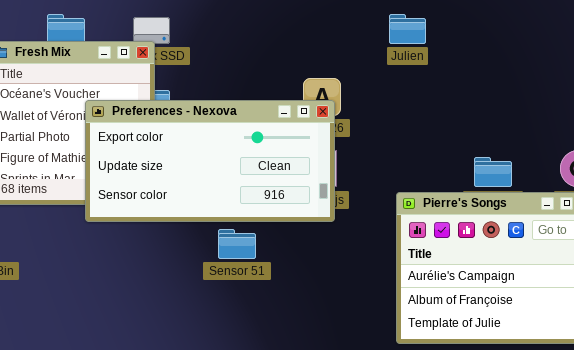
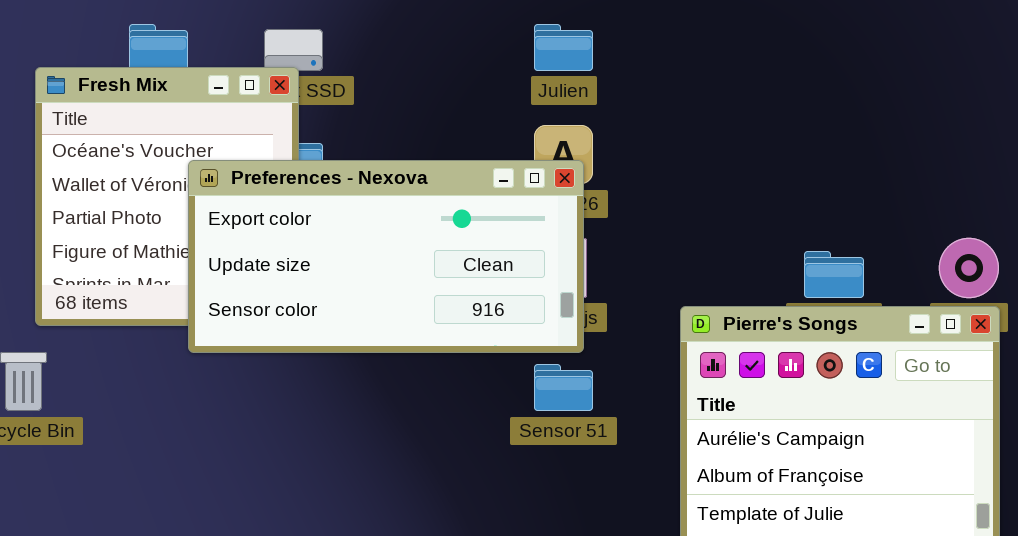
Julien: [389,14,426,44] -> [534,24,593,71], moved
Sensor 51: [218,229,256,259] -> [534,364,593,411], moved

